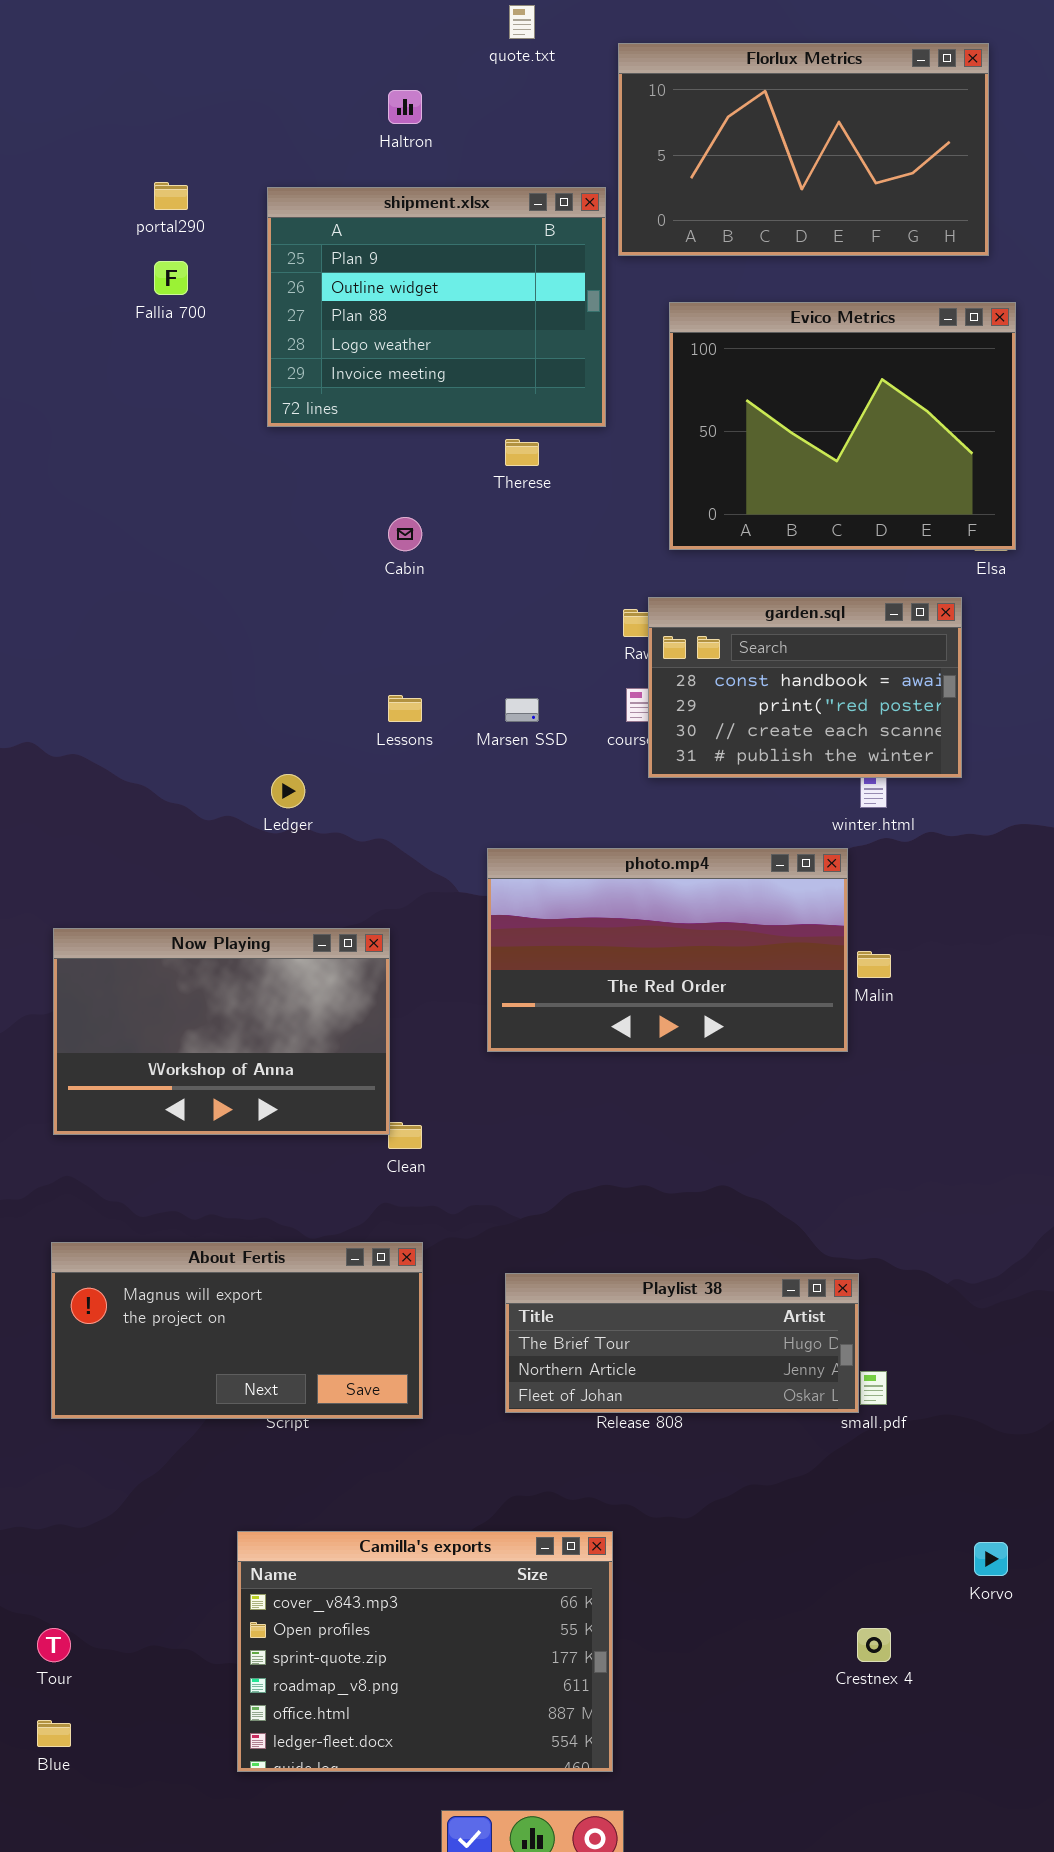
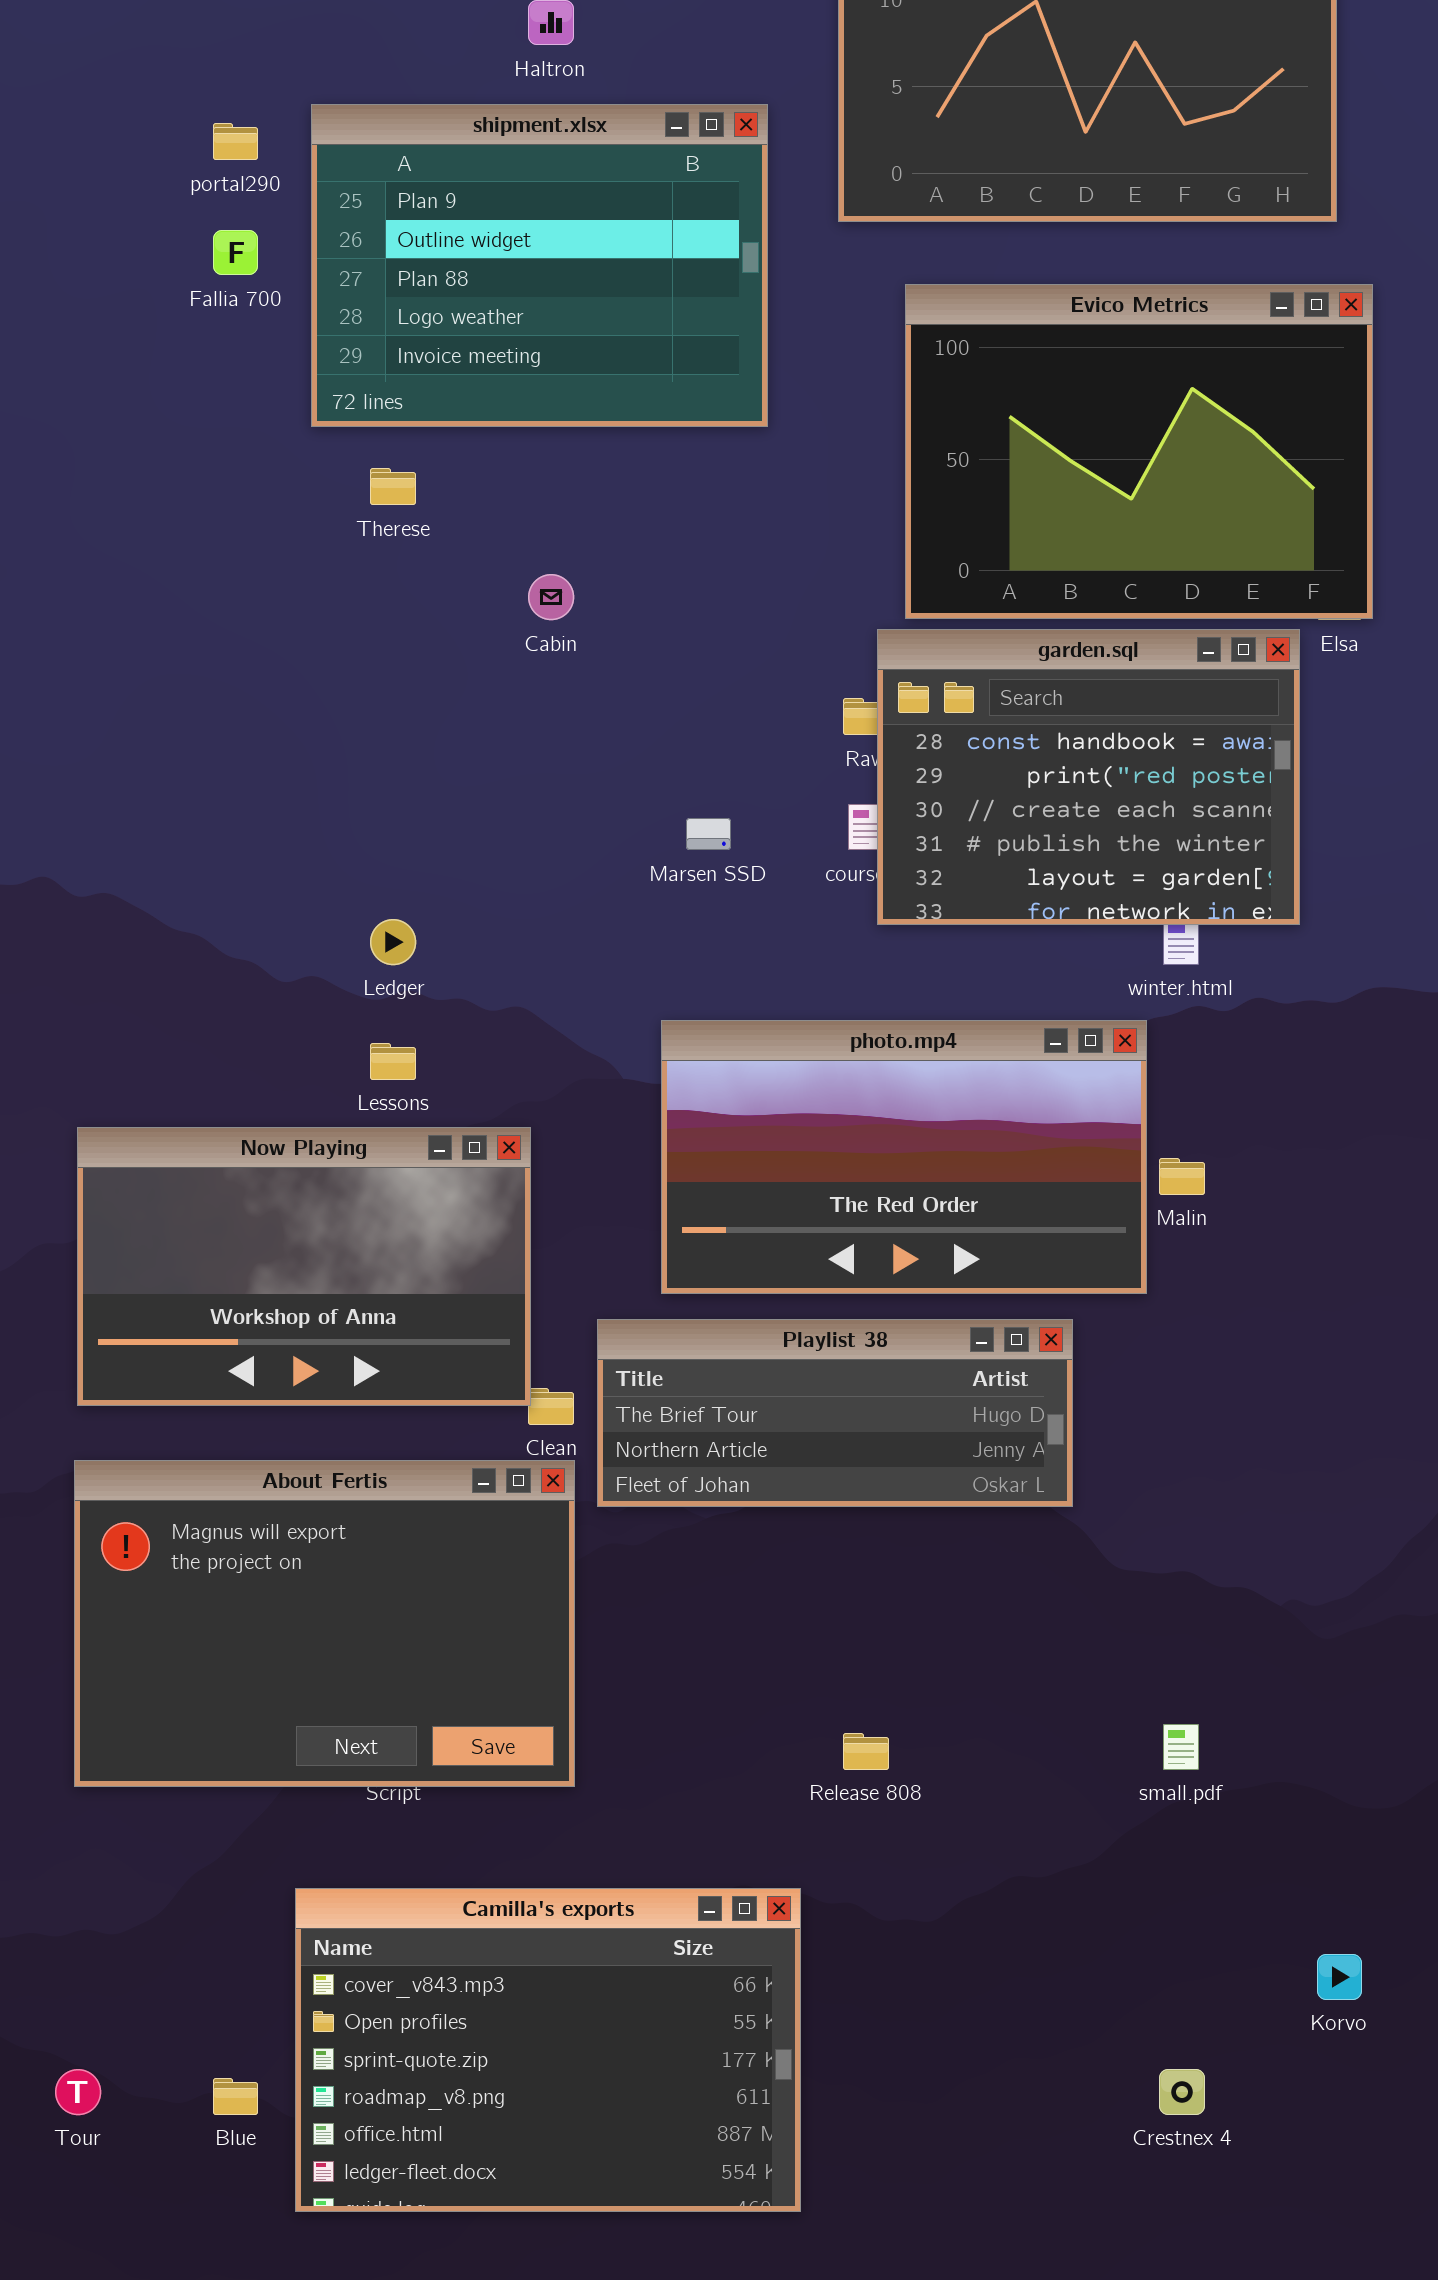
shipment.xlsx: [267,187,606,427] -> [311,104,768,427], moved
Therese: [505,439,539,466] -> [370,468,416,505], moved
garden.sql: [648,597,962,778] -> [877,629,1300,925], resized
Lessons: [388,695,422,722] -> [370,1043,416,1080], moved
About Fertis: [51,1242,423,1419] -> [74,1460,575,1787], resized
Playlist 38: [505,1273,859,1413] -> [597,1319,1073,1507], moved
Camilla's exports: [237,1531,613,1772] -> [295,1888,801,2212], moved
Blue: [37,1720,71,1747] -> [213,2078,258,2115], moved

